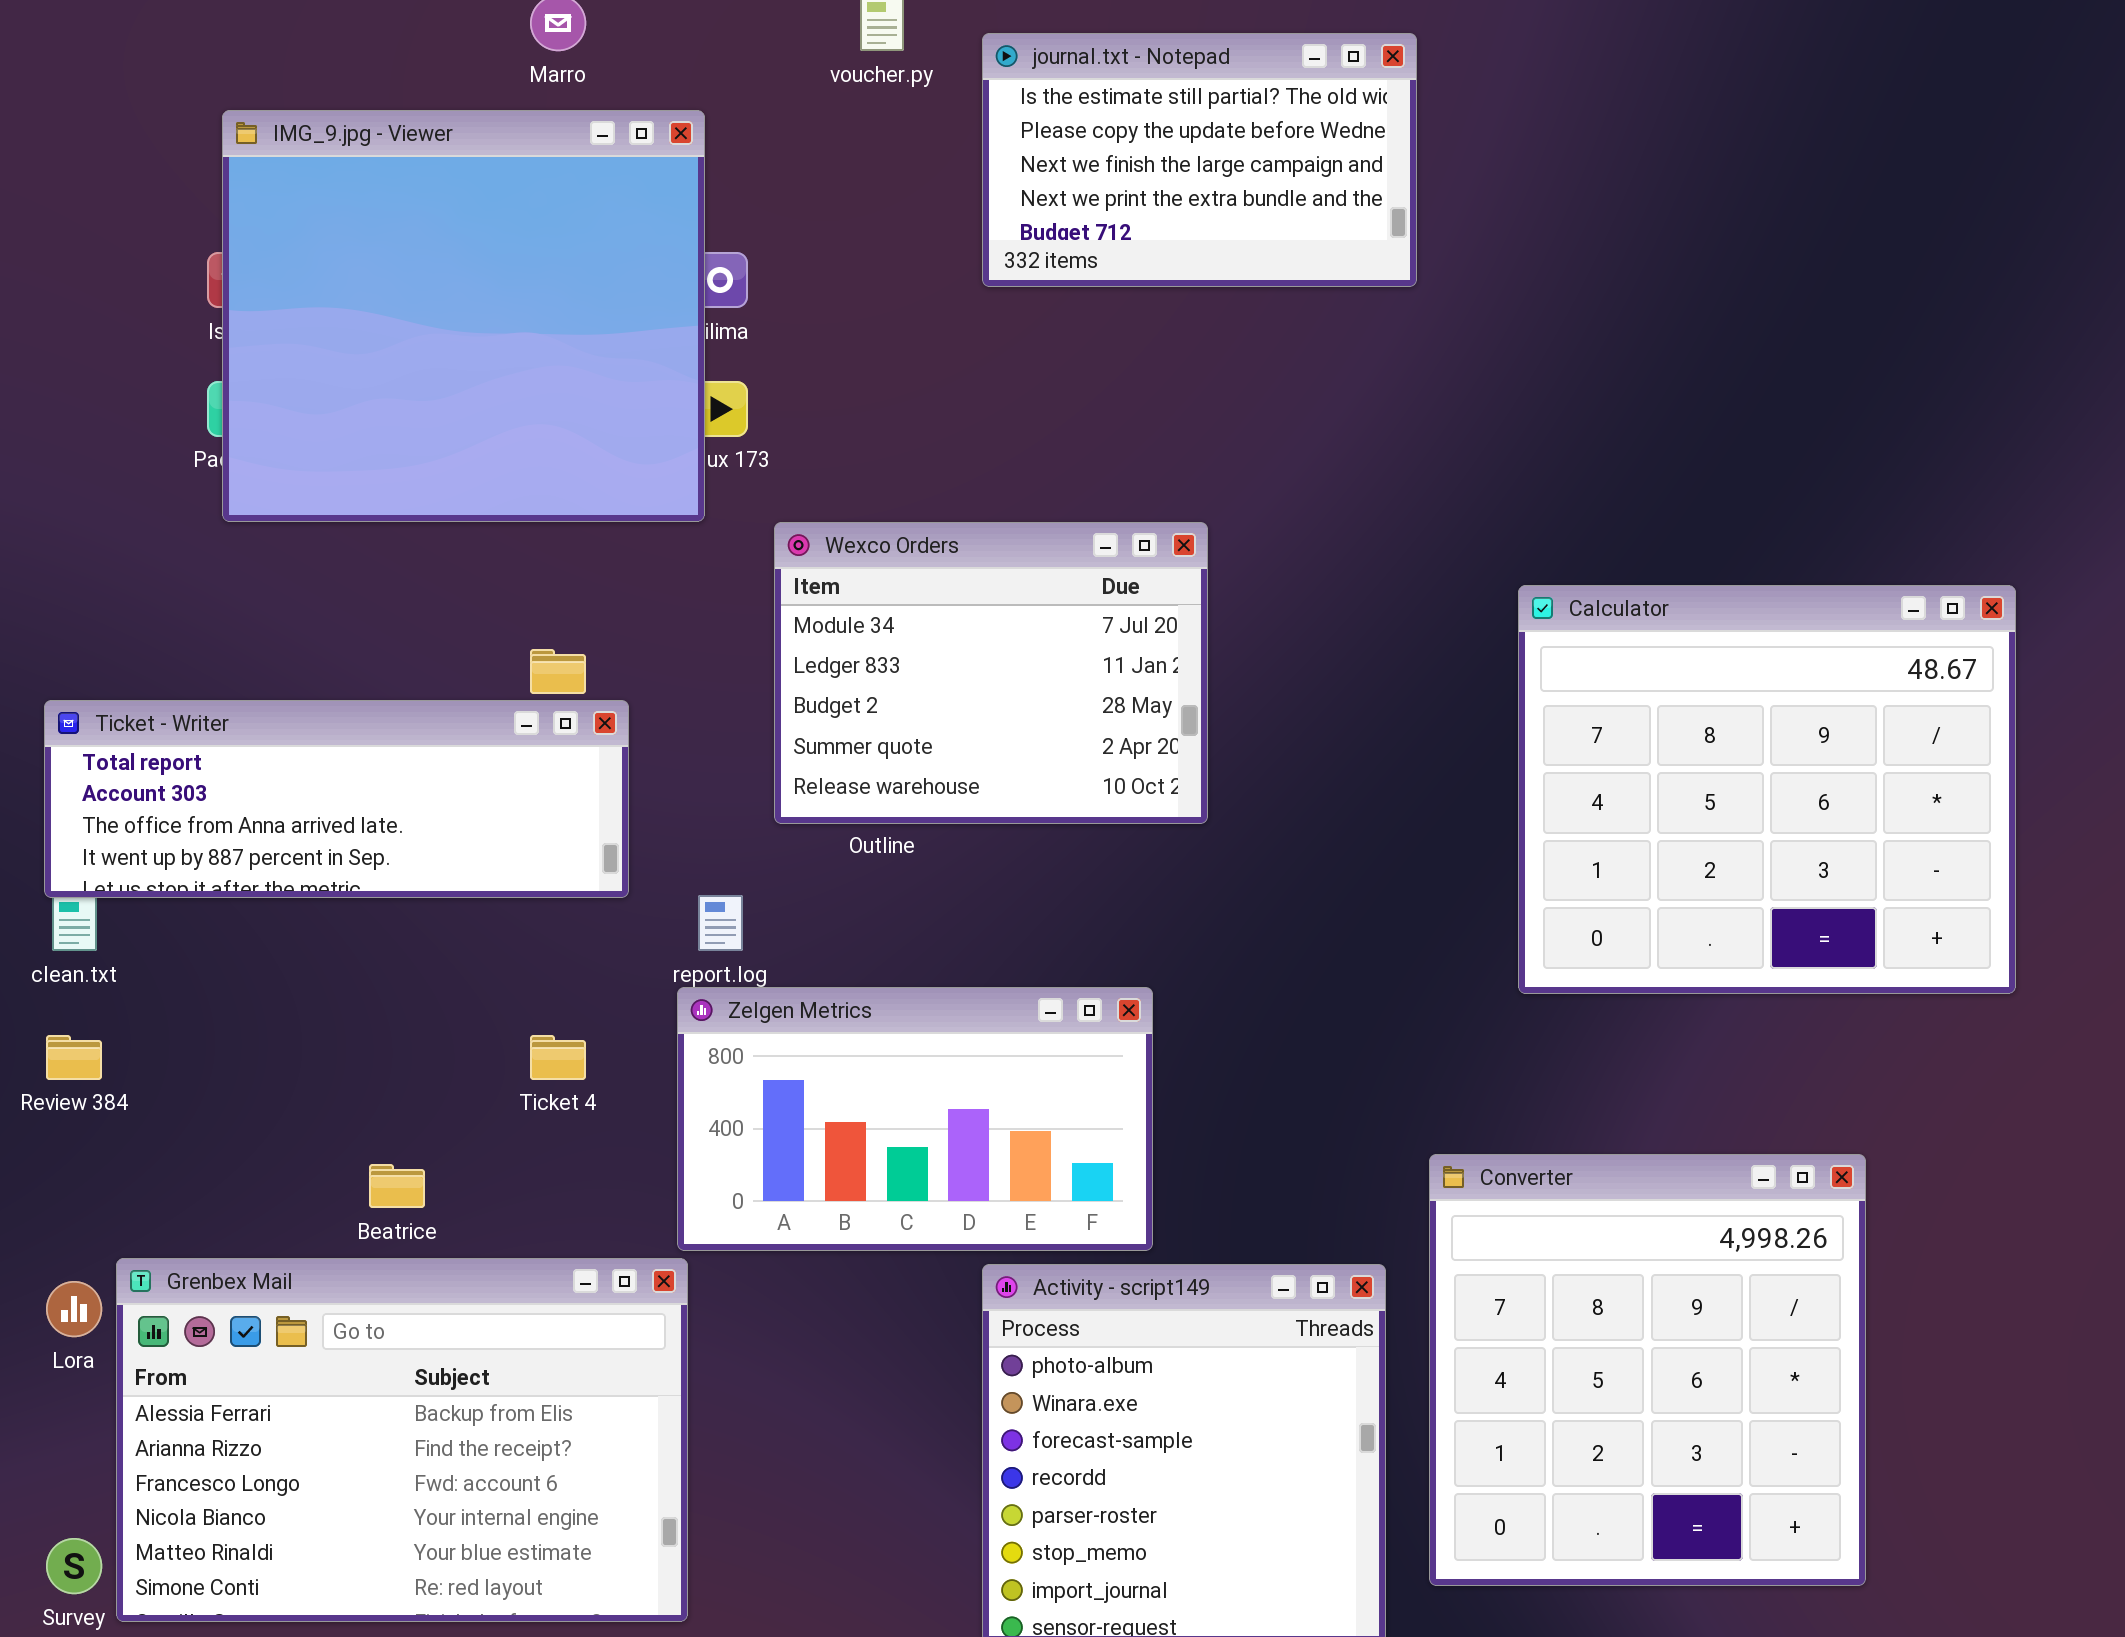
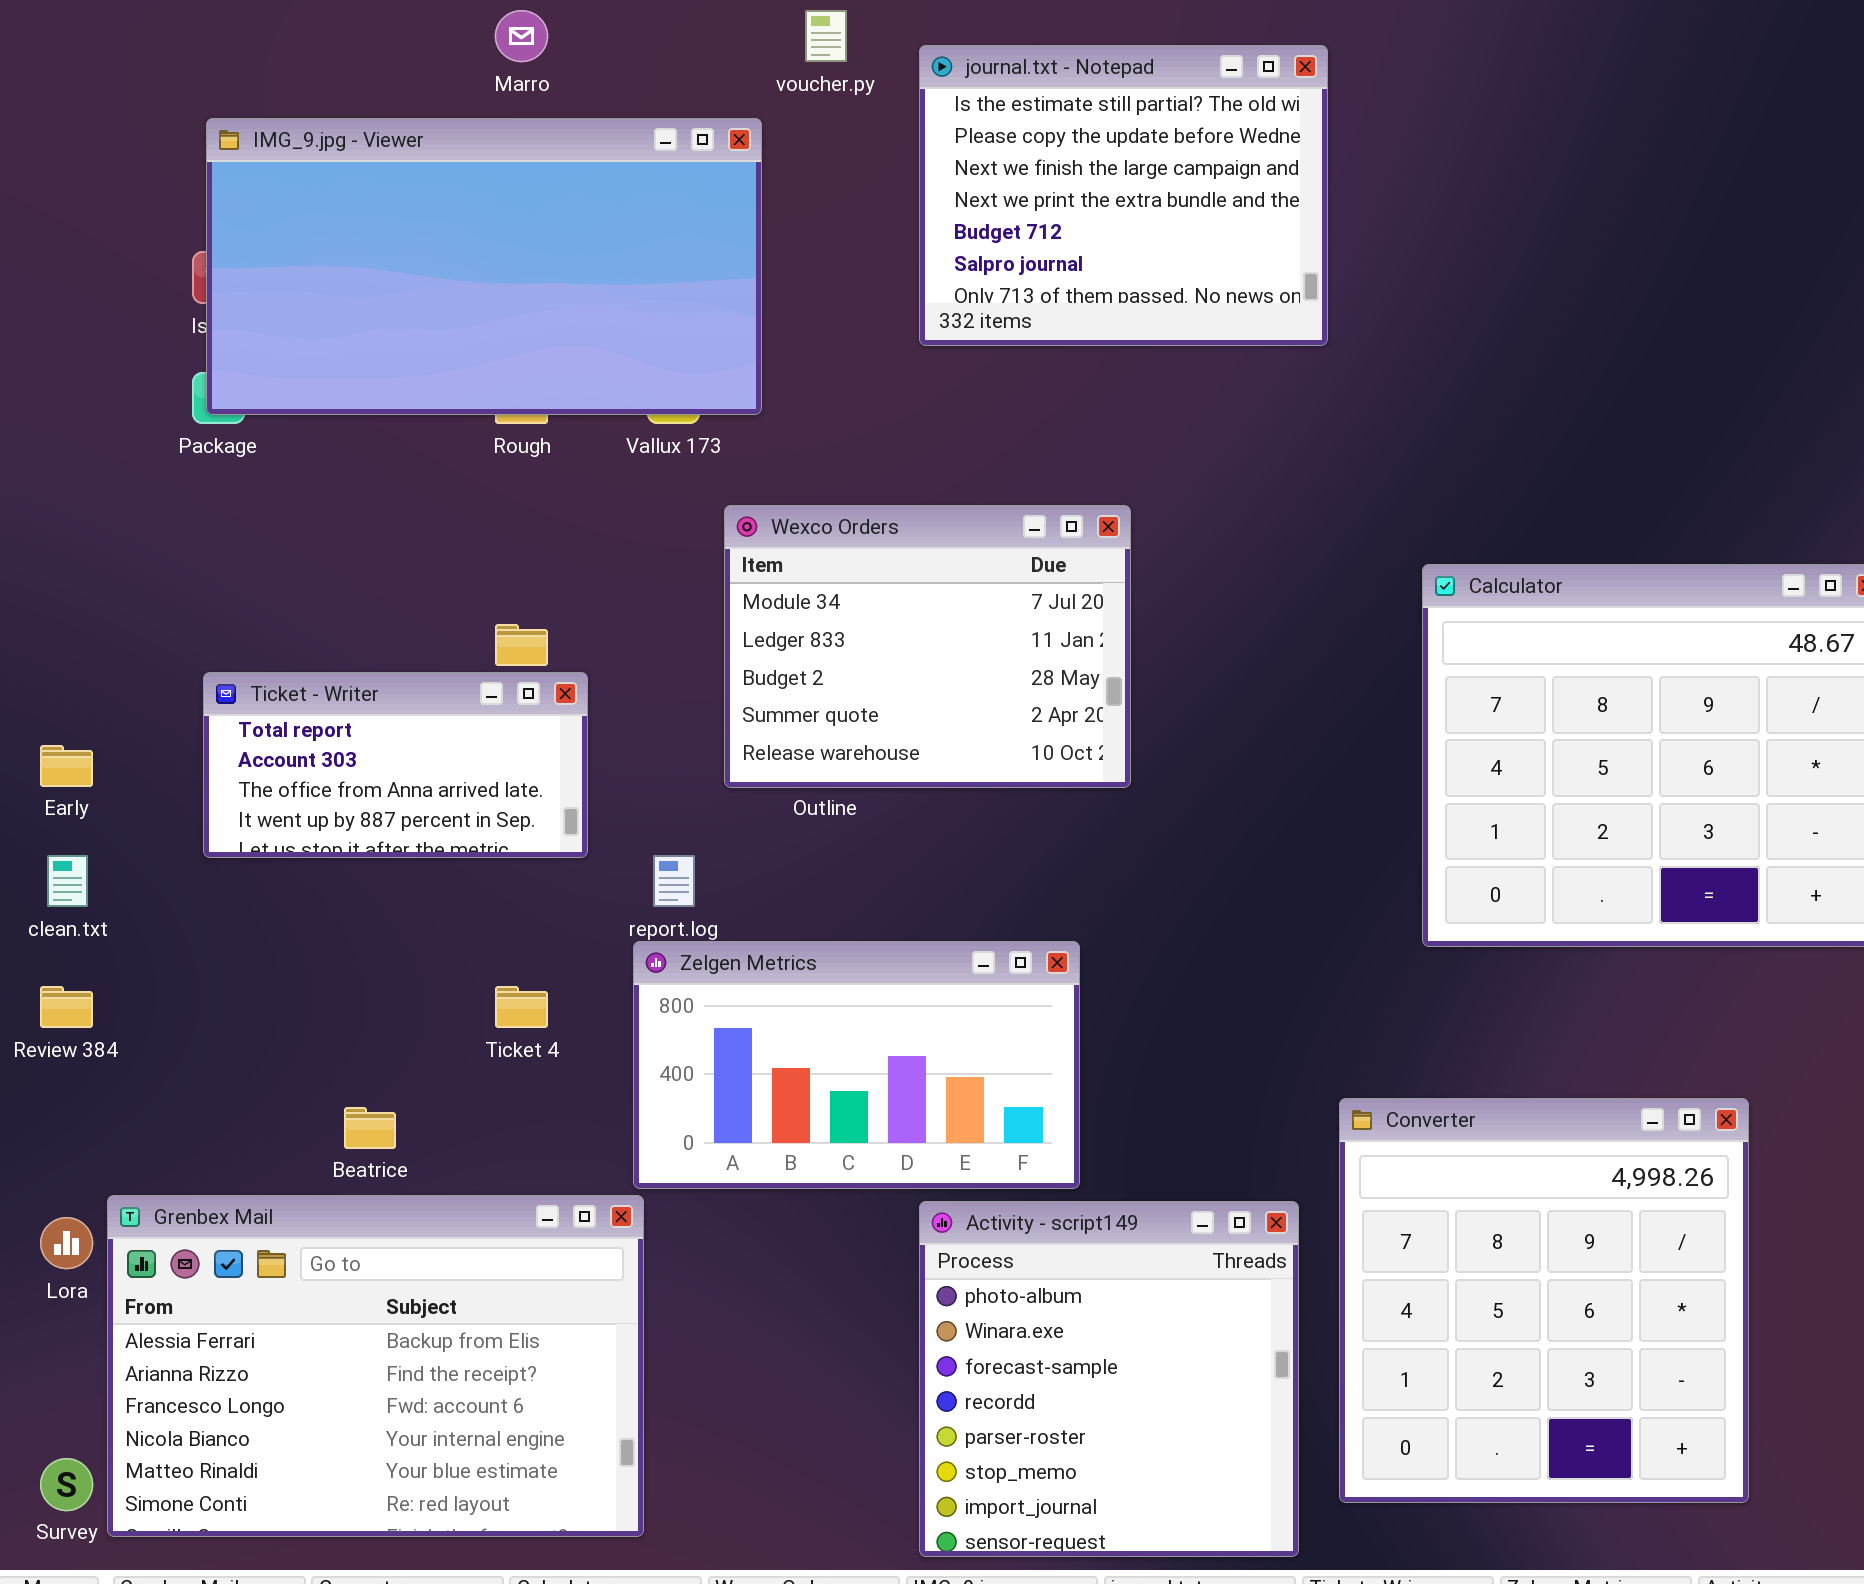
journal.txt - Notepad: [982,33,1417,287] -> [919,45,1328,346], resized
IMG_9.jpg - Viewer: [222,110,705,522] -> [206,118,762,415], resized
Ticket - Writer: [44,700,629,898] -> [203,672,588,858], resized

